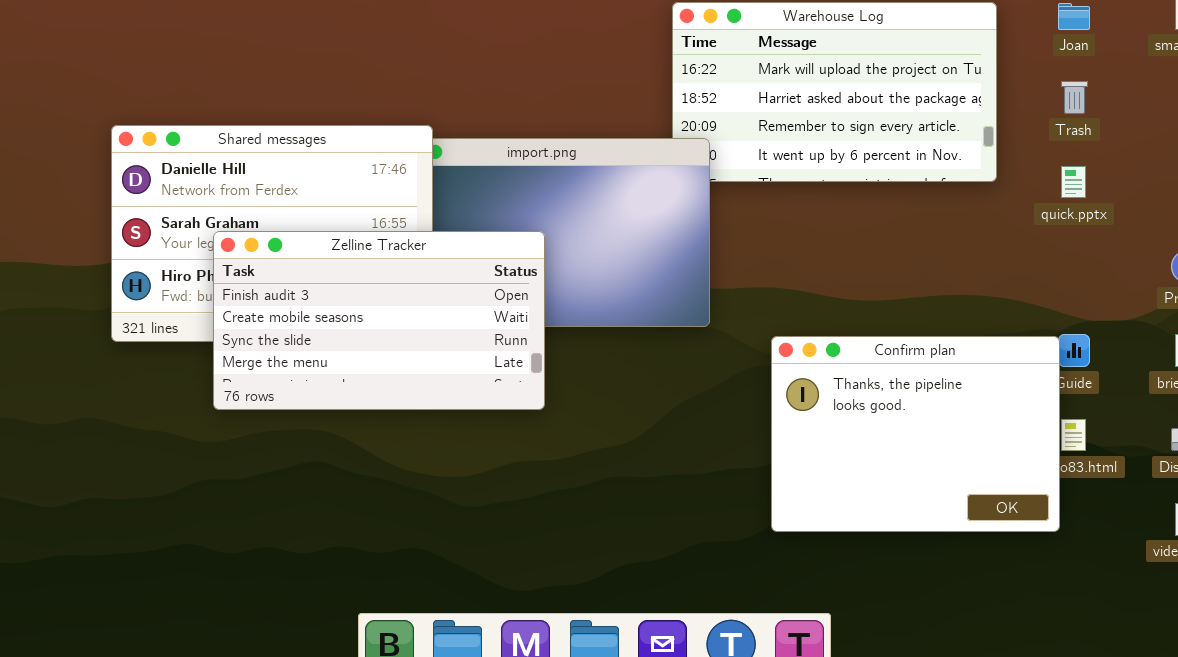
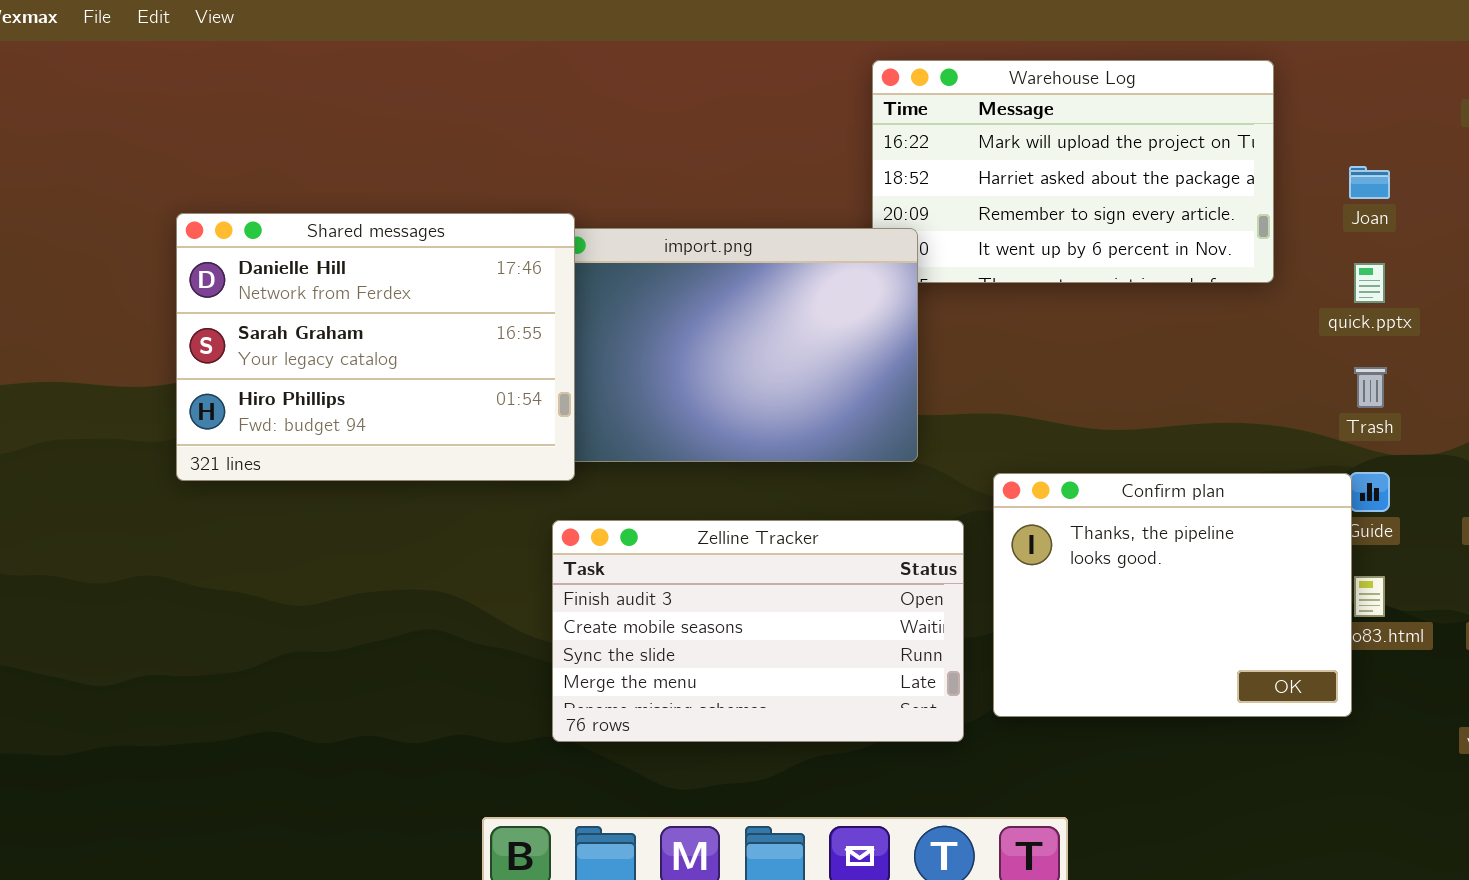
Joan: [1058,3,1090,30] -> [1349,166,1390,199], moved
Trash: [1061,81,1088,114] -> [1354,367,1387,408], moved
Zelline Tracker: [213,231,545,410] -> [552,520,964,742], moved

